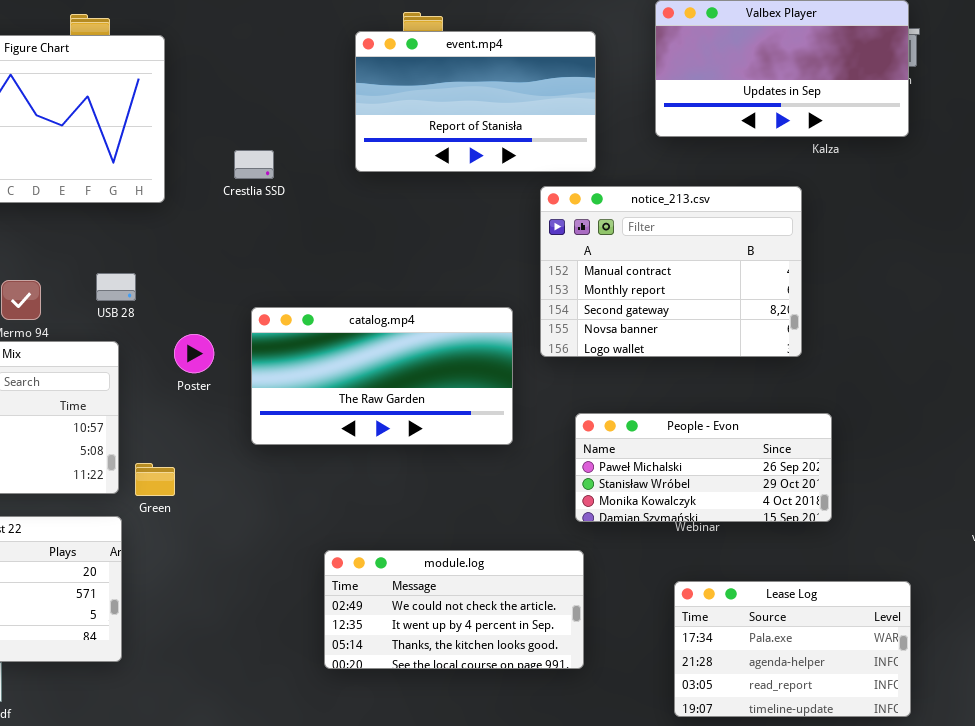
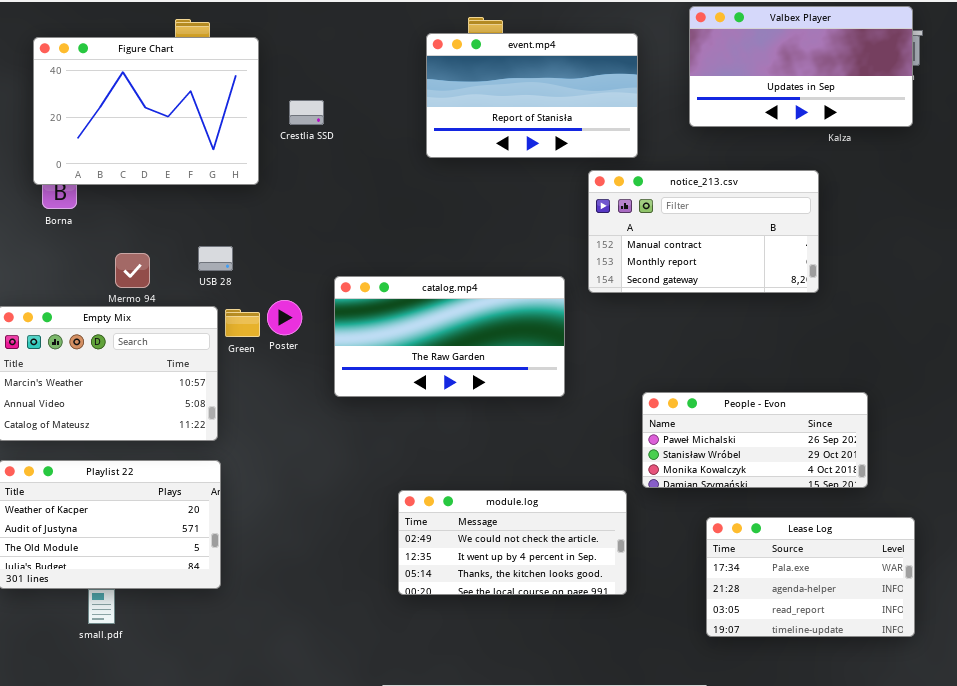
Crestlia SSD: [234,150,274,179] -> [289,100,324,125], moved
notice_213.csv: [540,186,802,357] -> [588,170,819,293], resized
People - Evon: [575,413,832,522] -> [642,392,868,488], moved
Green: [135,463,175,496] -> [225,309,260,337], moved

